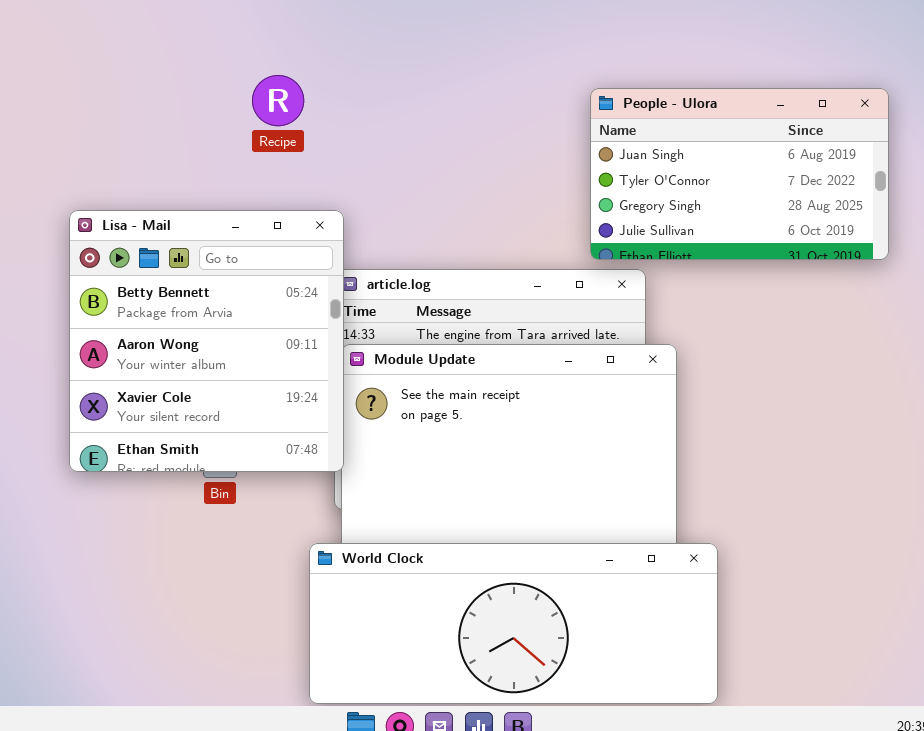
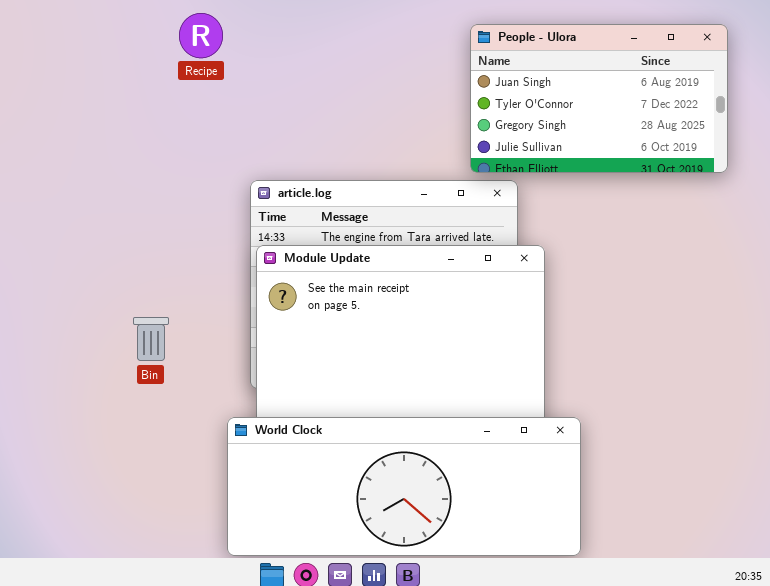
Lisa - Mail: [69,210,344,472] -> none, closed

